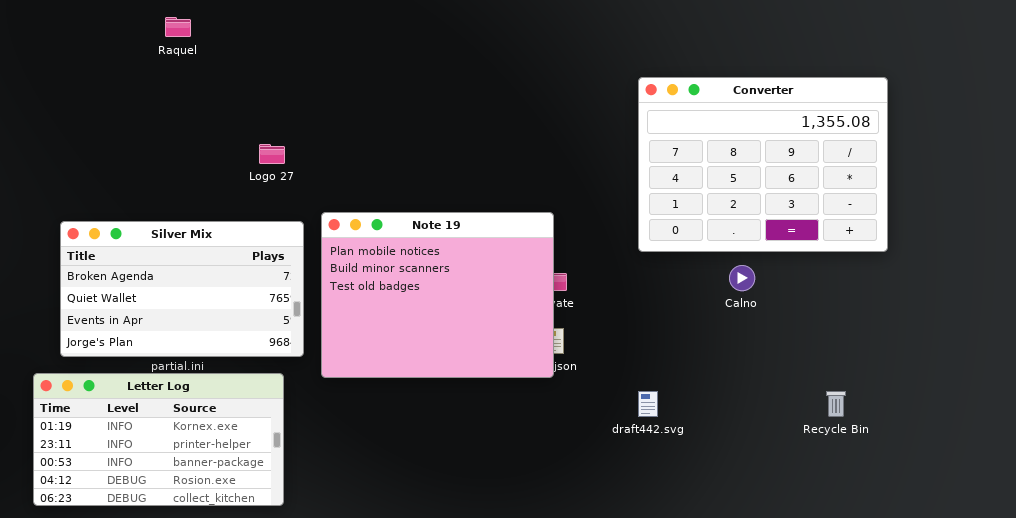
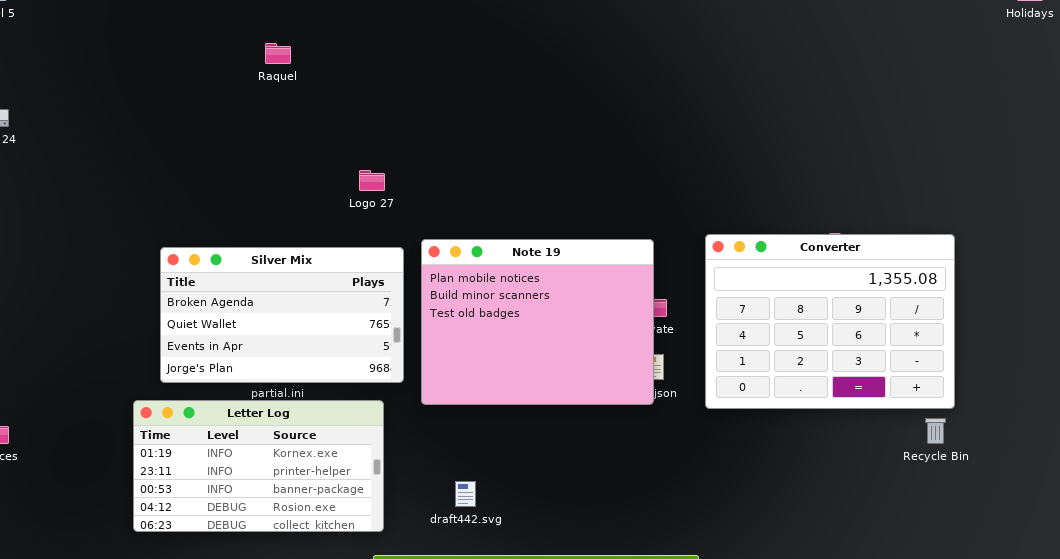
Converter: [638,77,888,252] -> [705,234,955,409], moved
draft442.svg: [638,391,658,417] -> [455,481,476,507], moved

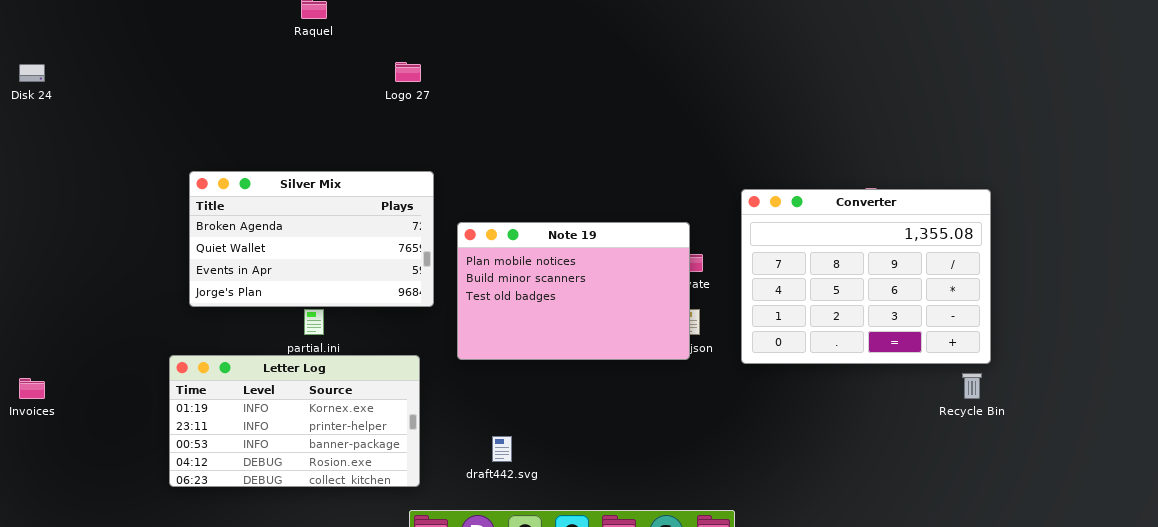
Logo 27: [359,170,385,191] -> [395,62,421,82], moved
Note 19: [421,239,654,405] -> [457,222,690,360], resized
Silver Mix: [160,247,404,383] -> [189,171,434,307], moved

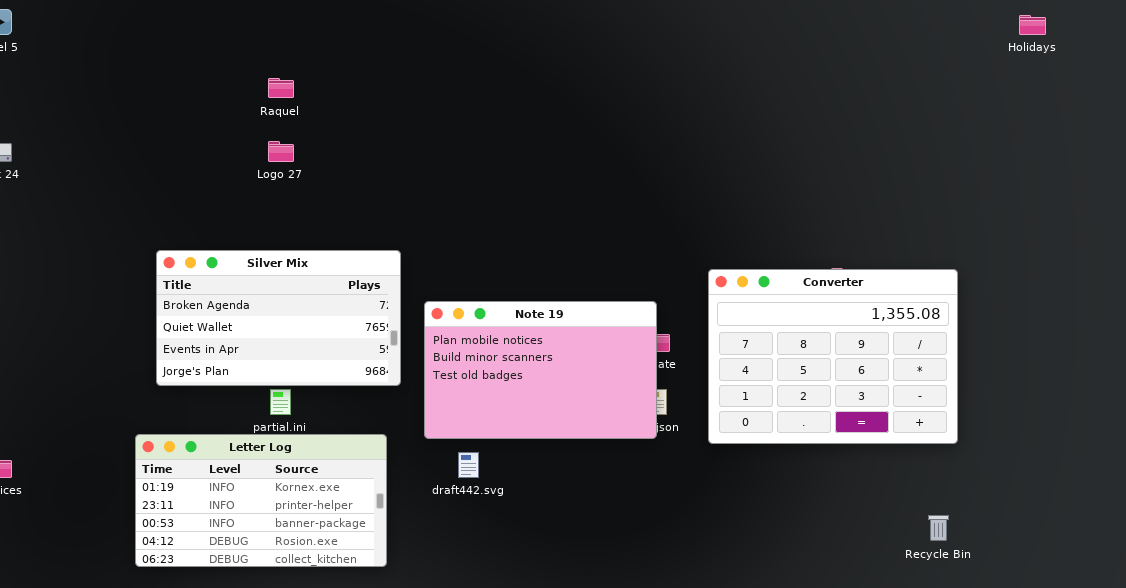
Logo 27: [395,62,421,82] -> [268,141,294,162], moved
Recycle Bin: [962,373,982,399] -> [928,515,949,541], moved
draft442.svg: [492,436,512,462] -> [458,452,479,478], moved

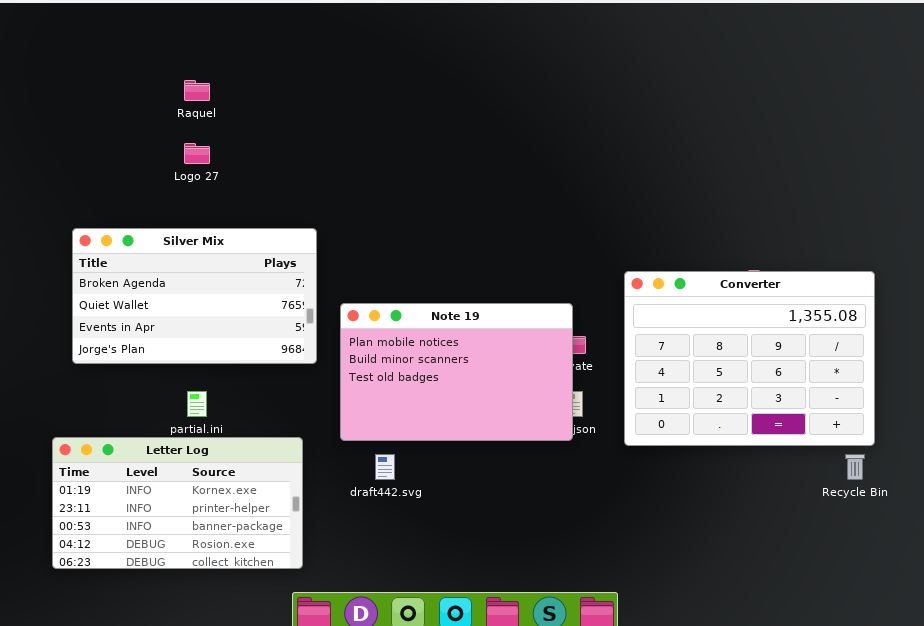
Silver Mix: [156,250,401,386] -> [72,228,317,364], moved
Recycle Bin: [928,515,949,541] -> [845,454,865,480], moved

